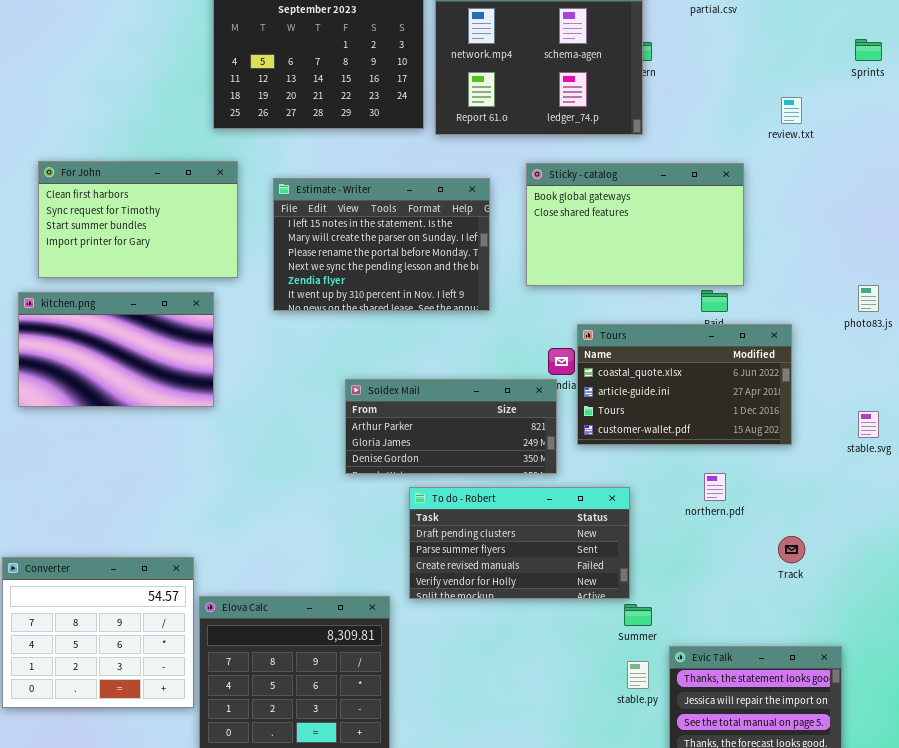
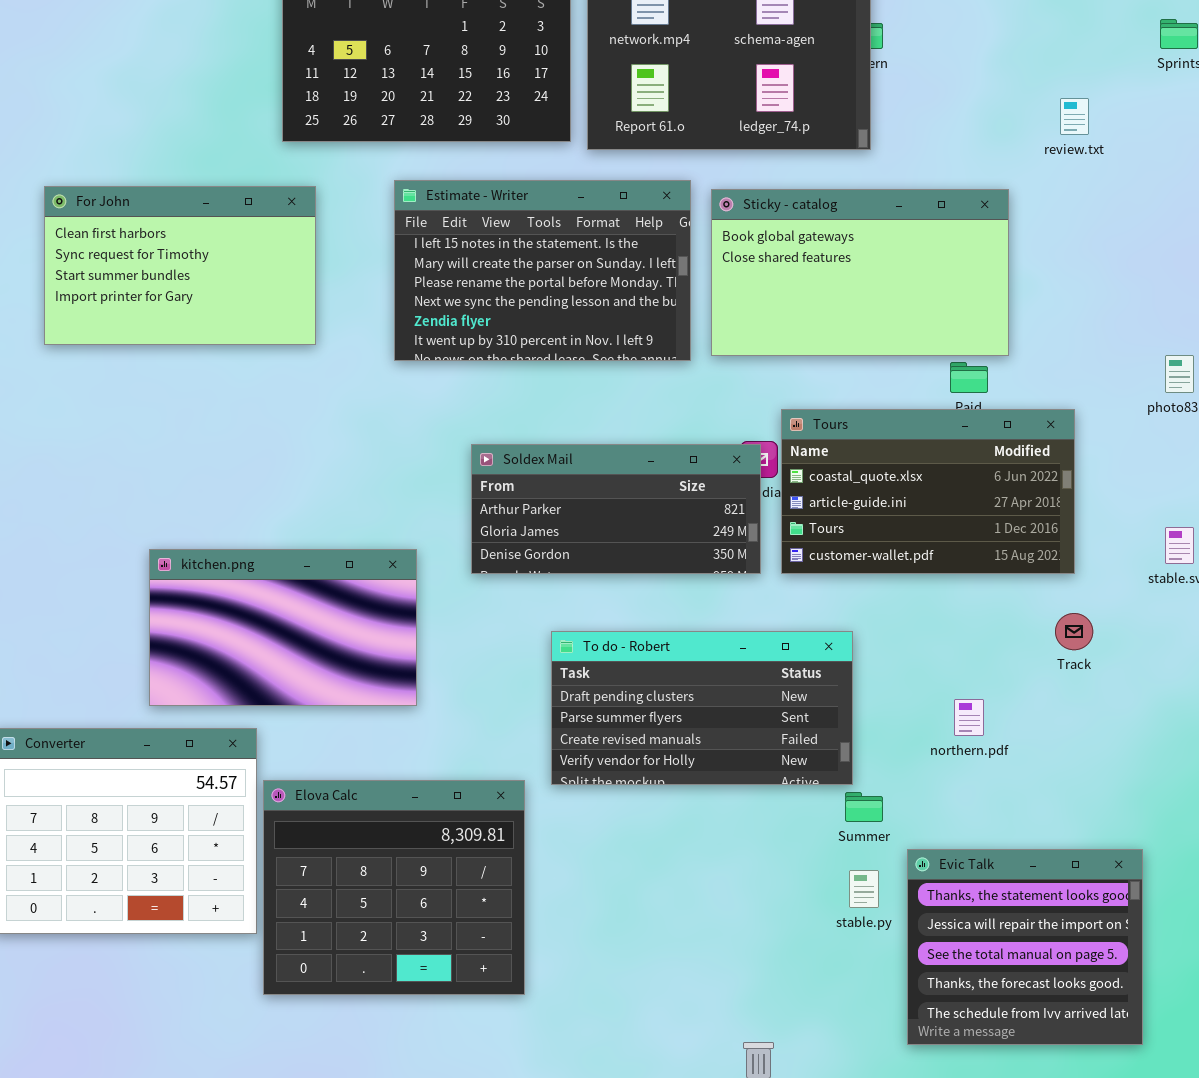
Estimate - Writer: [273,178,490,311] -> [394,180,691,361], moved
kitchen.png: [18,292,214,407] -> [149,549,417,706], moved
Soldex Mail: [345,379,557,474] -> [471,444,761,574], moved
northern.pdf: [704,473,726,501] -> [954,699,984,736], moved
Track: [778,536,805,563] -> [1055,613,1093,650], moved

